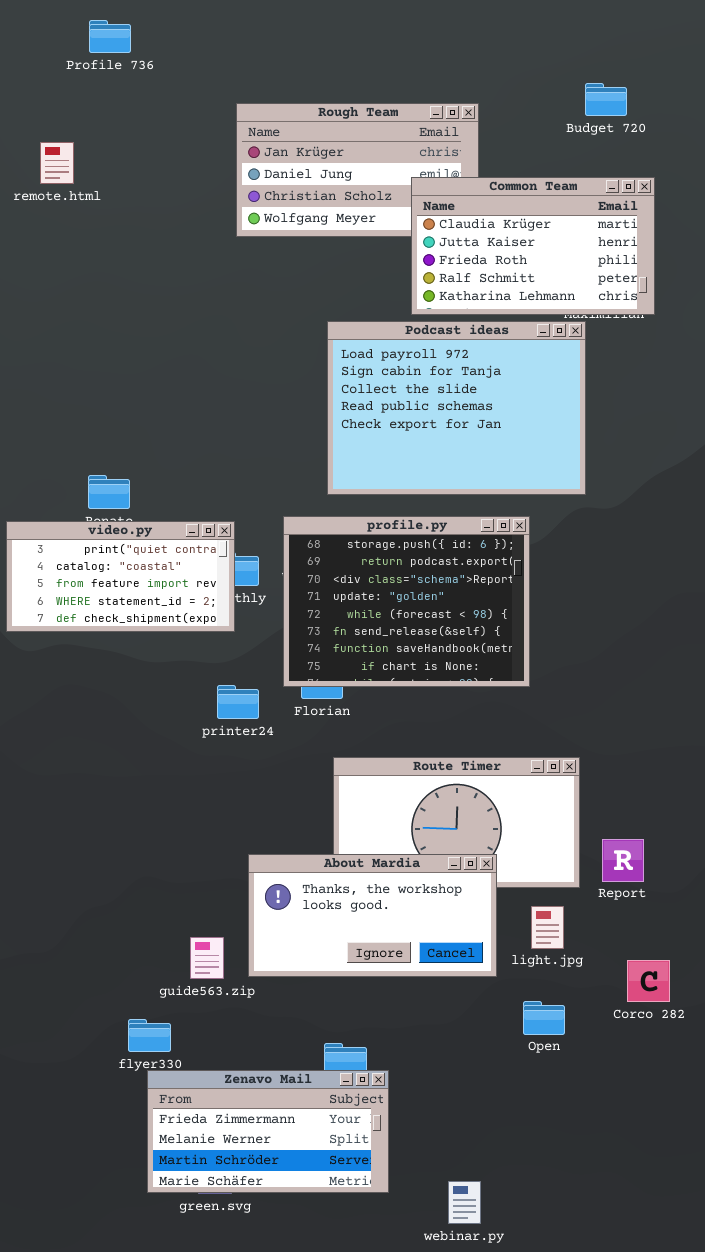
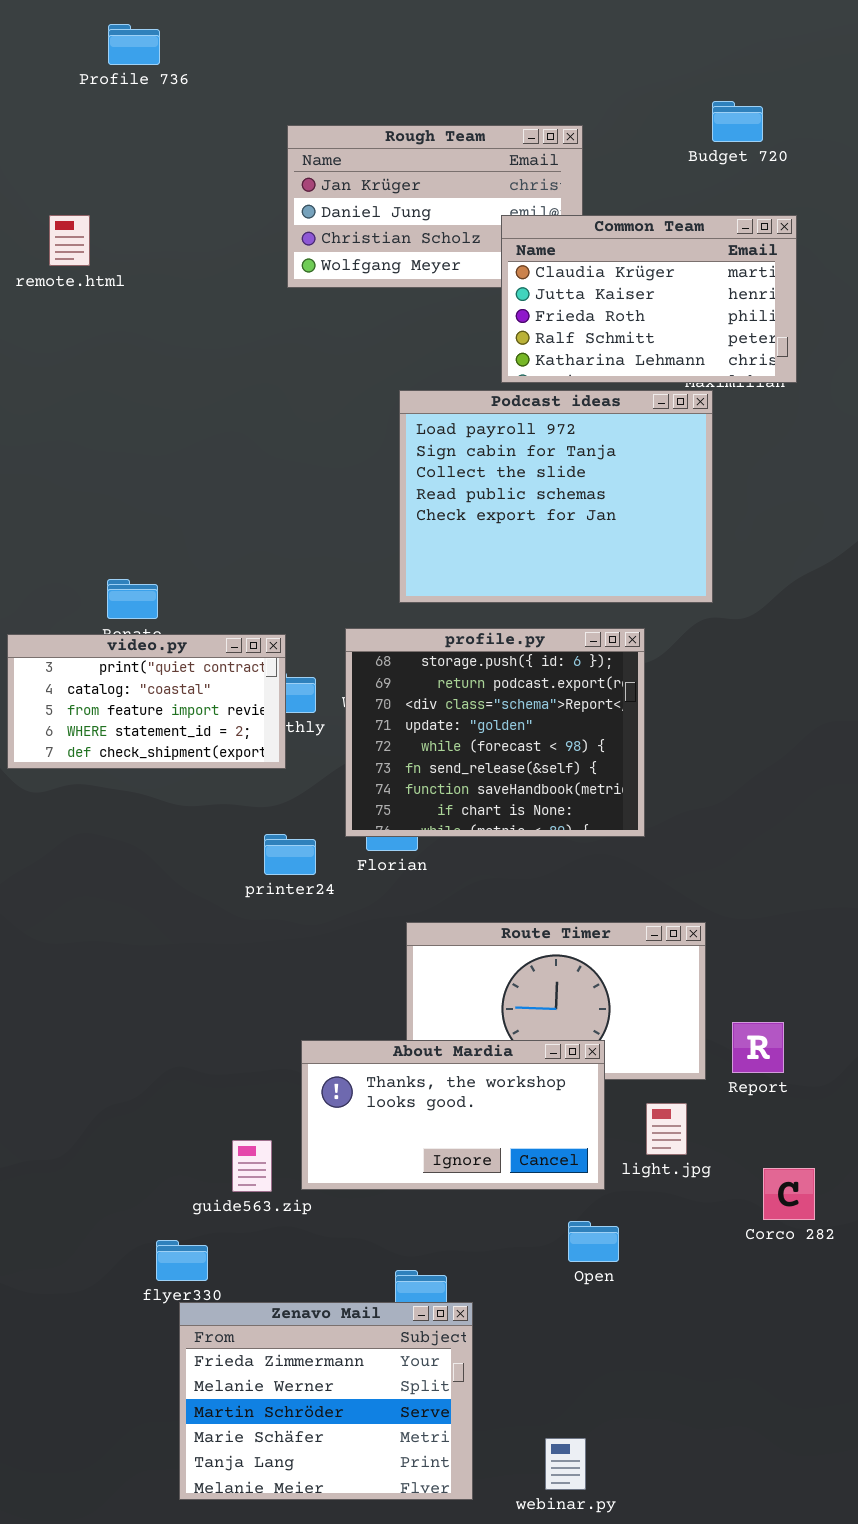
remote.html: [40,142,74,184] -> [49,215,90,266], moved
Open: [523,1001,565,1035] -> [568,1221,619,1262], moved
Zenavo Mail: [147,1070,389,1193] -> [179,1302,473,1500], resized

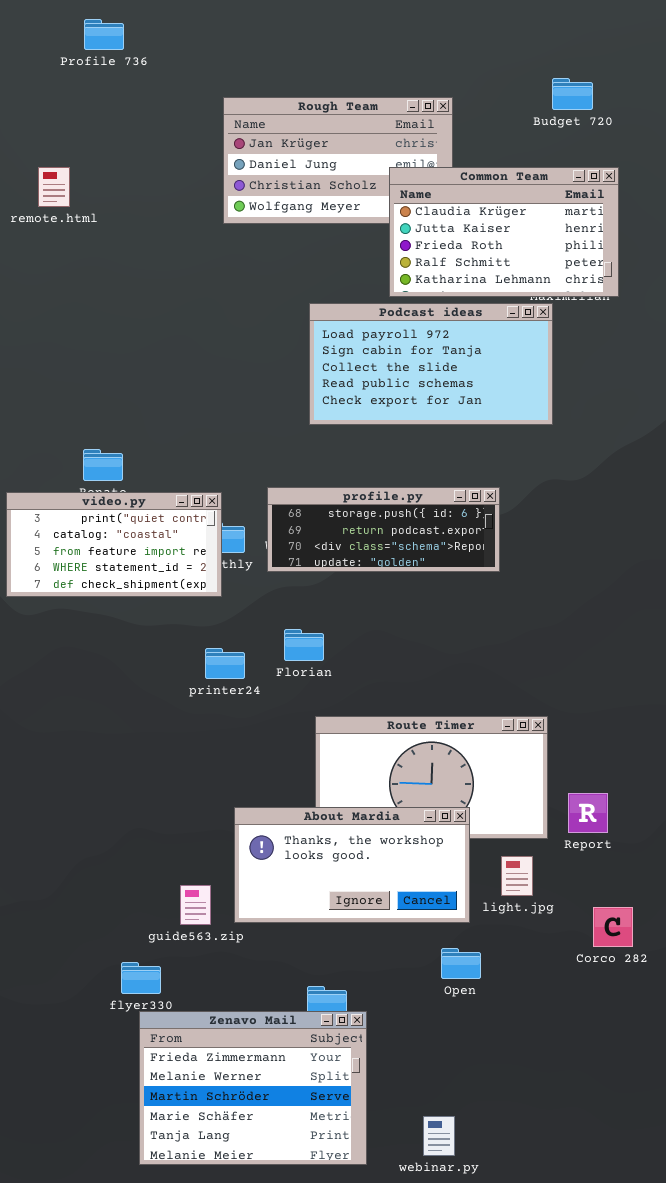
Podcast ideas: [399,390,713,603] -> [309,303,553,425], resized
profile.py: [345,628,645,837] -> [267,487,500,572], resized

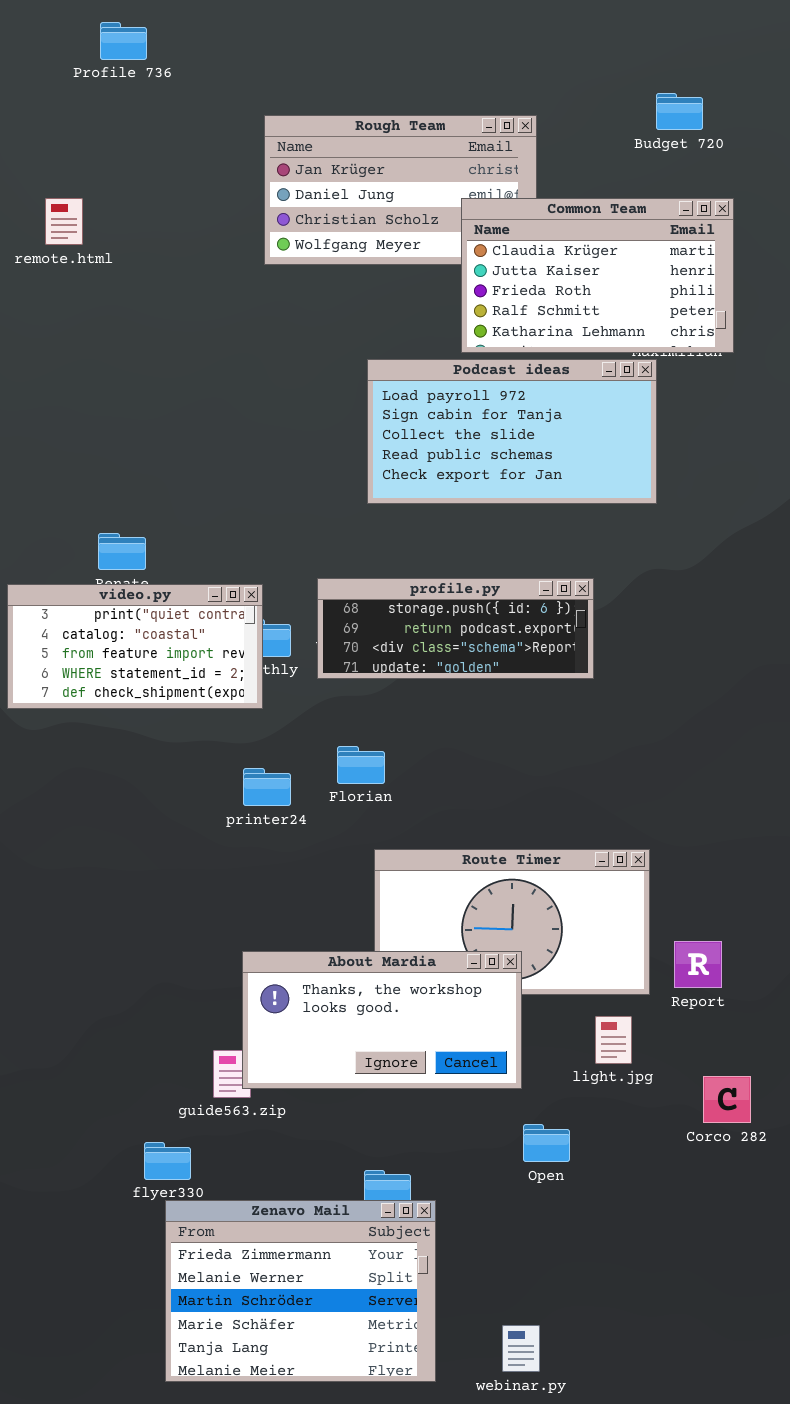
About Mardia: [234,807,470,923] -> [242,951,522,1089], moved

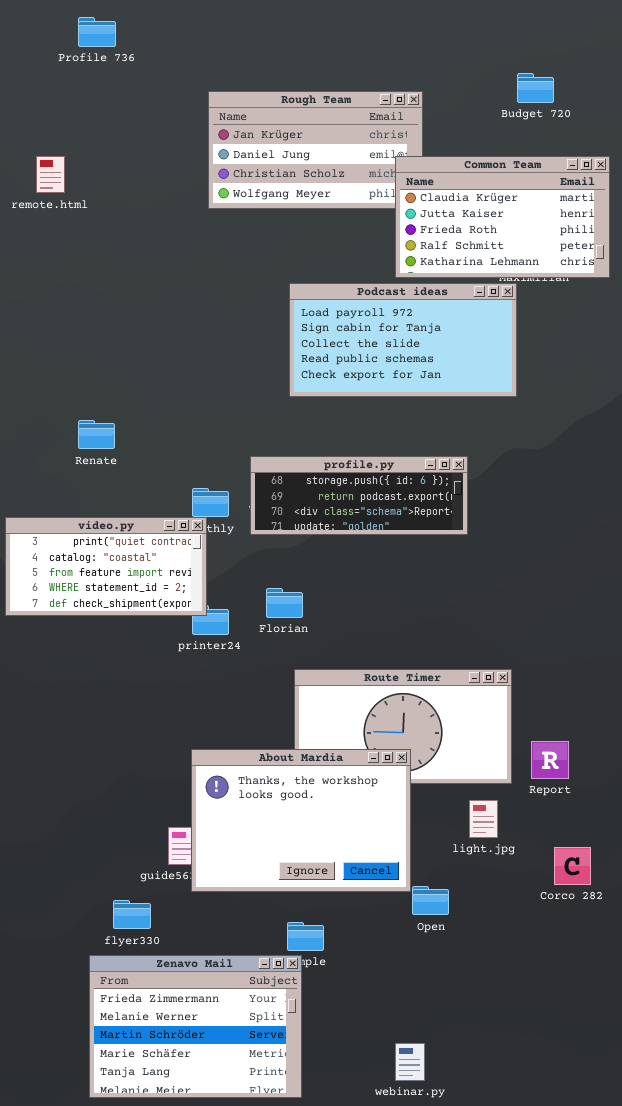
Common Team: [461,198,734,353] -> [395,156,610,278], moved
video.py: [7,584,263,709] -> [5,517,207,616], moved
About Mardia: [242,951,522,1089] -> [191,749,411,892], resized
Zenavo Mail: [165,1200,436,1382] -> [89,955,302,1098], moved

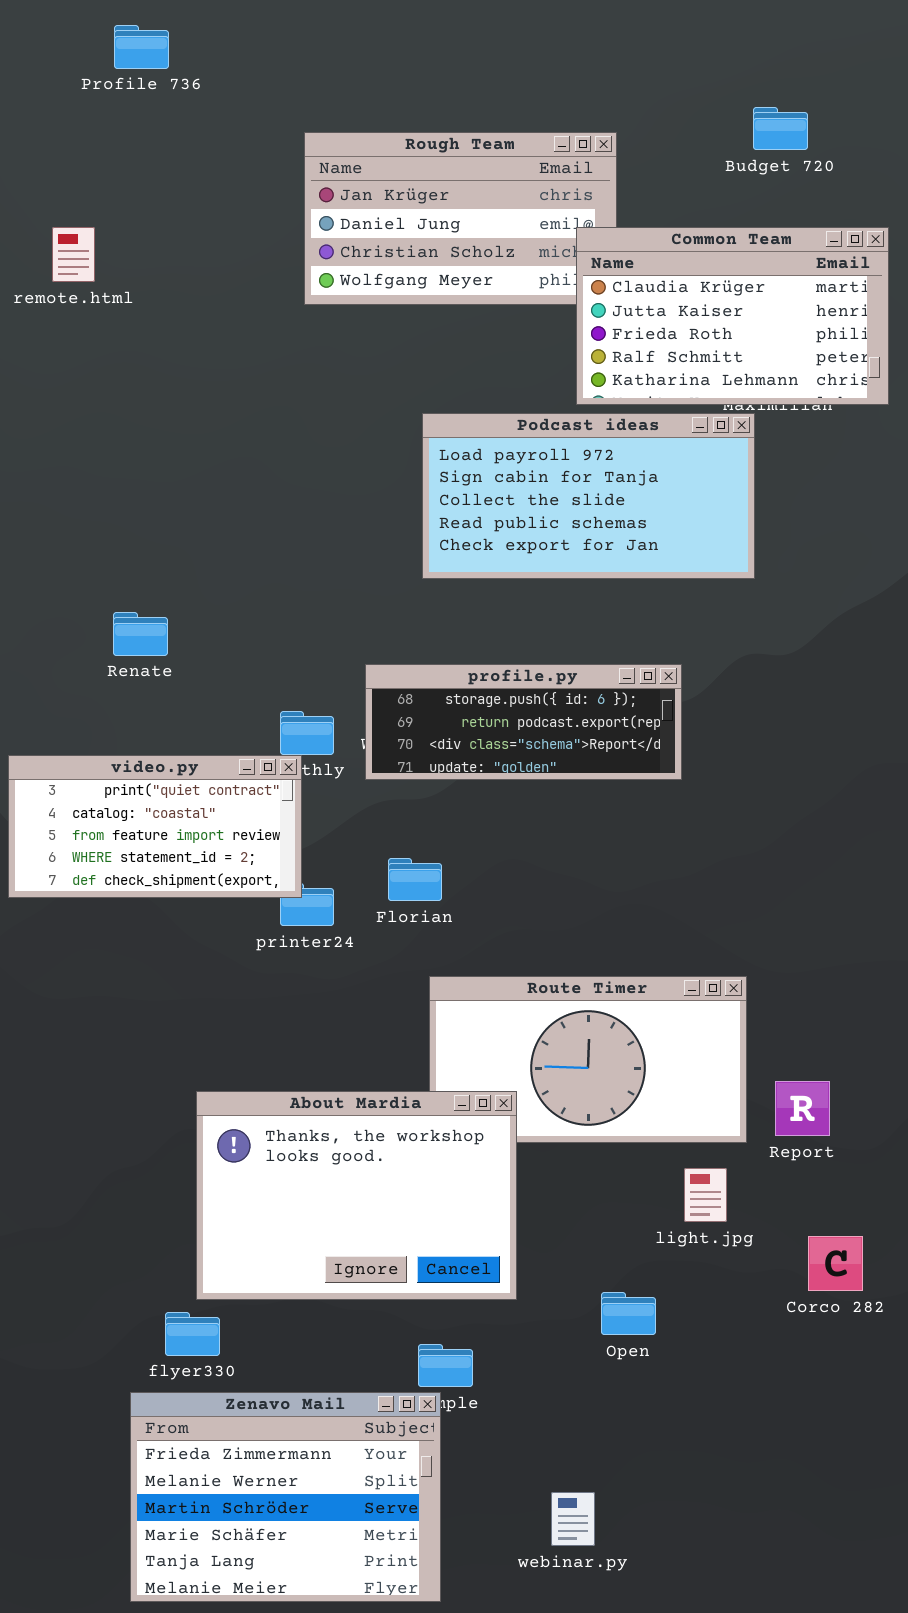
About Mardia: [191,749,411,892] -> [196,1091,517,1300], moved
webinar.py: [395,1043,425,1081] -> [551,1492,595,1546], moved

